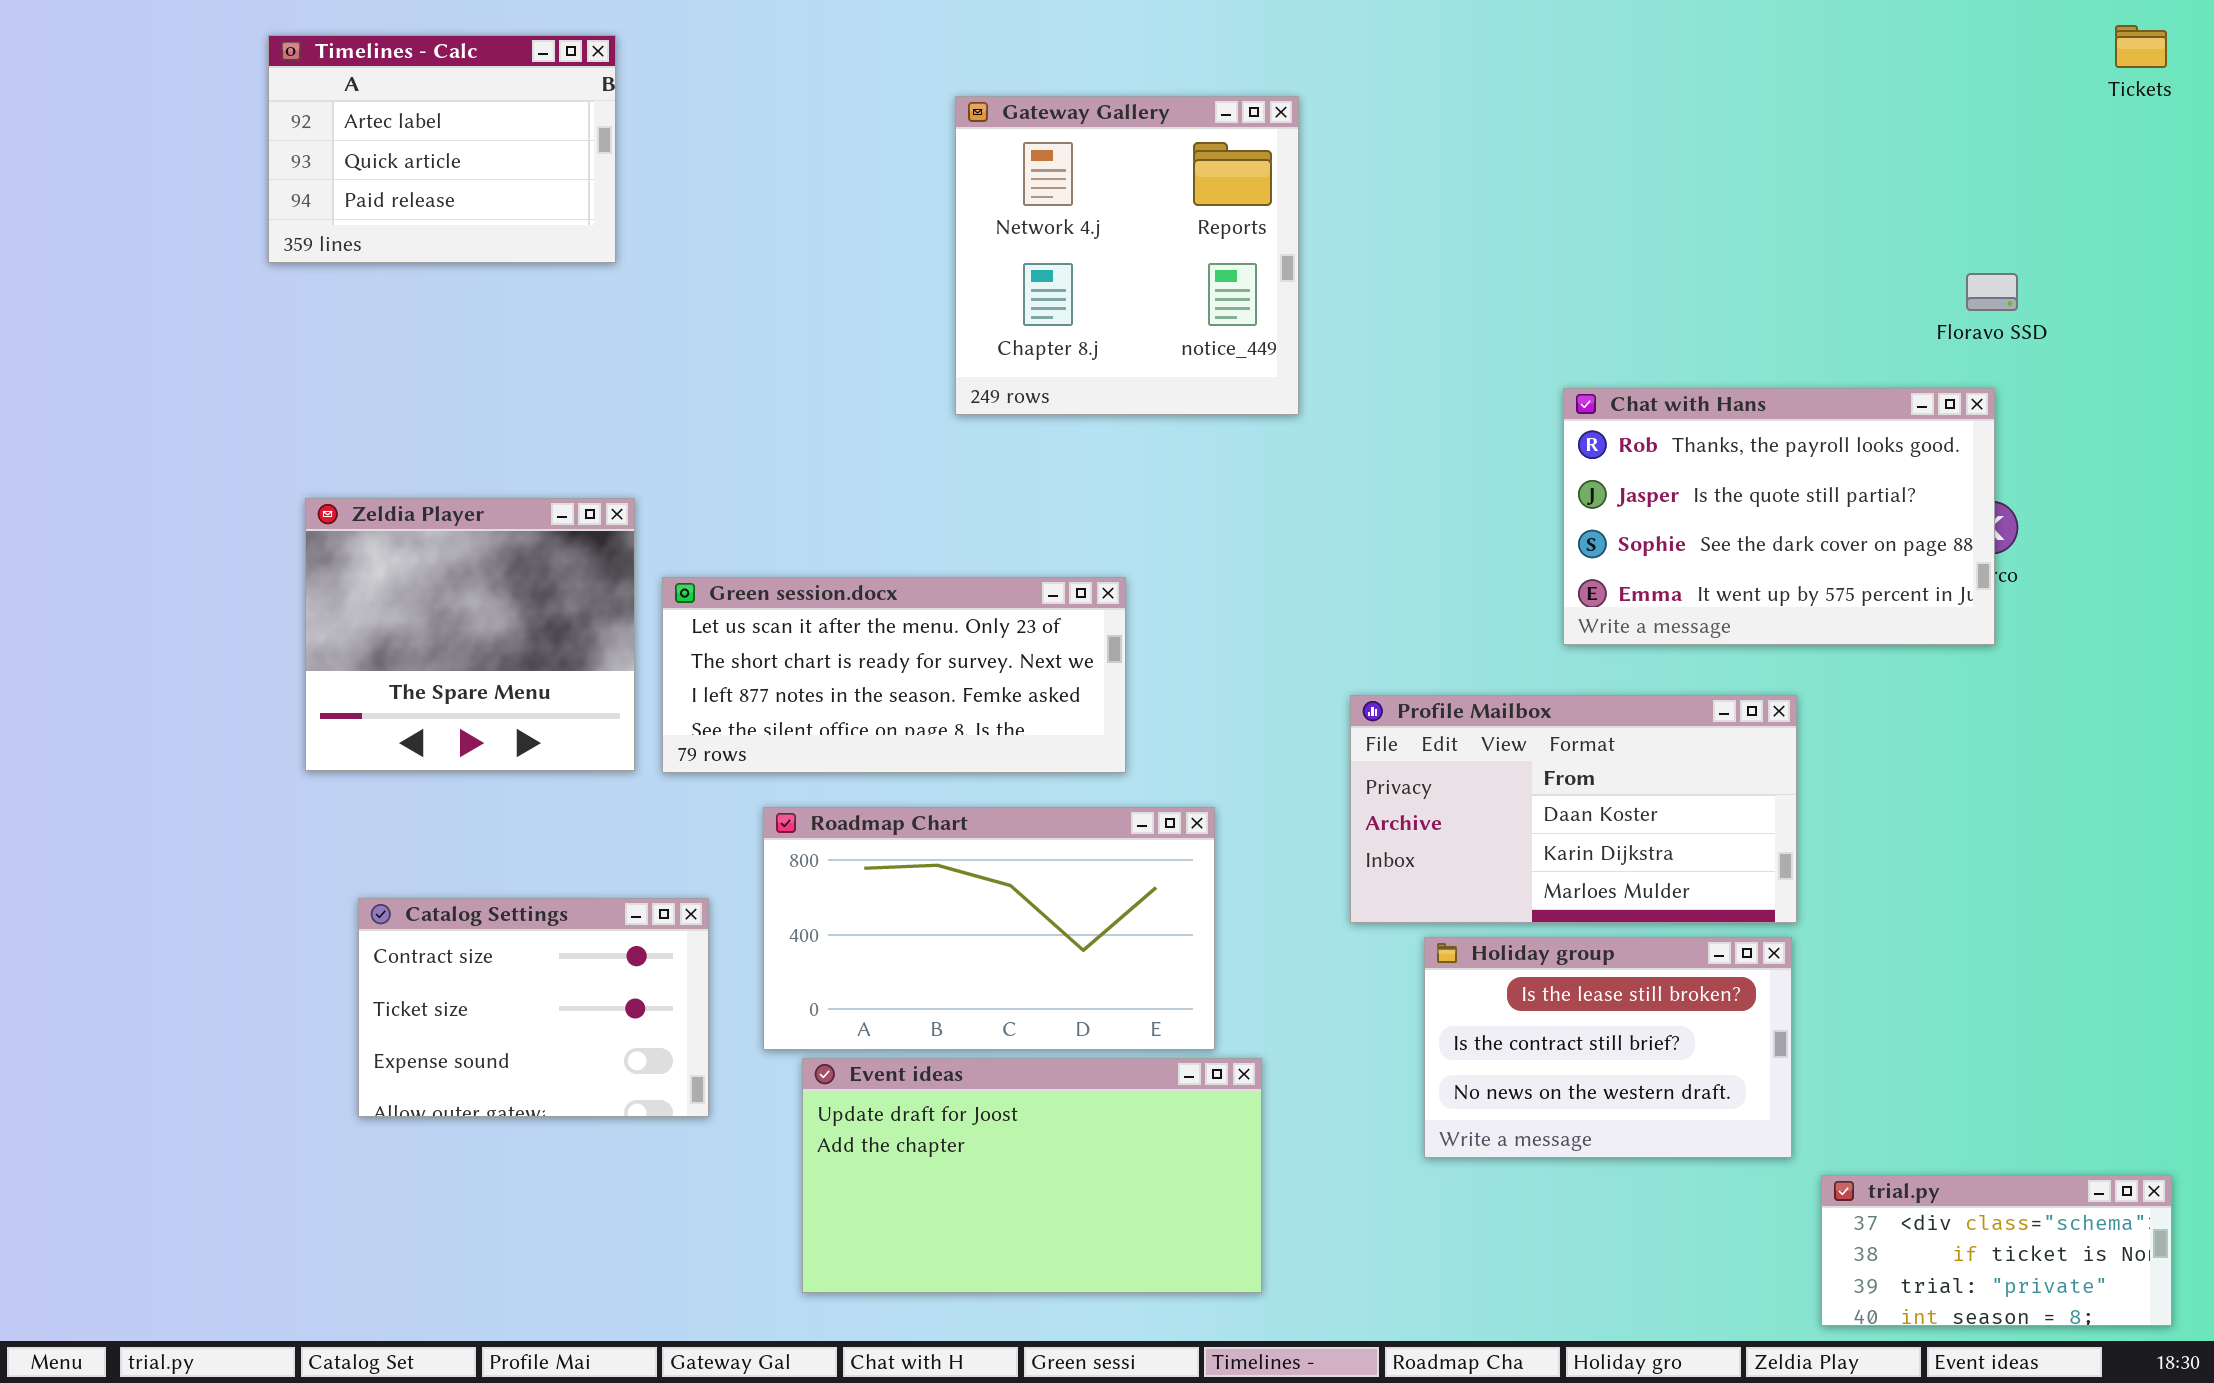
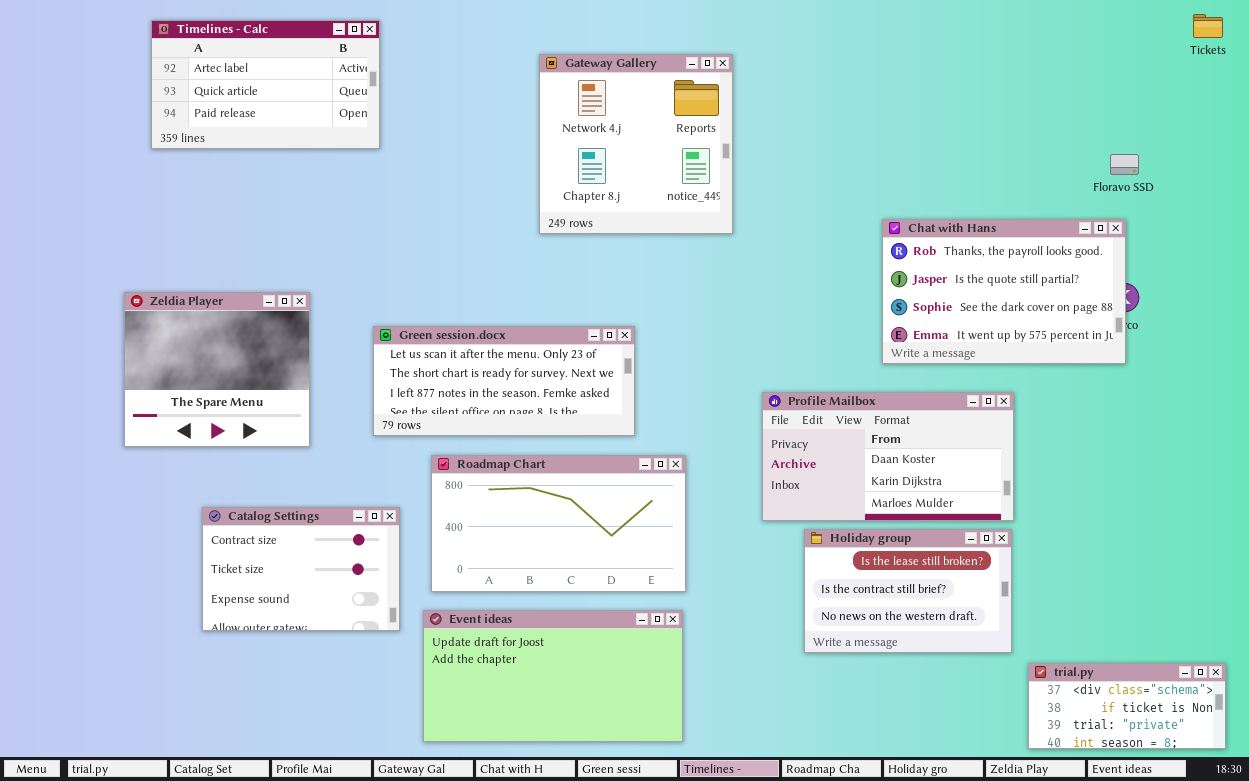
Timelines - Calc: [268,35,616,263] -> [151,20,380,149], resized
Zeldia Player: [305,498,635,771] -> [124,292,310,447], moved
Event ideas: [802,1058,1262,1293] -> [423,610,683,742], moved

